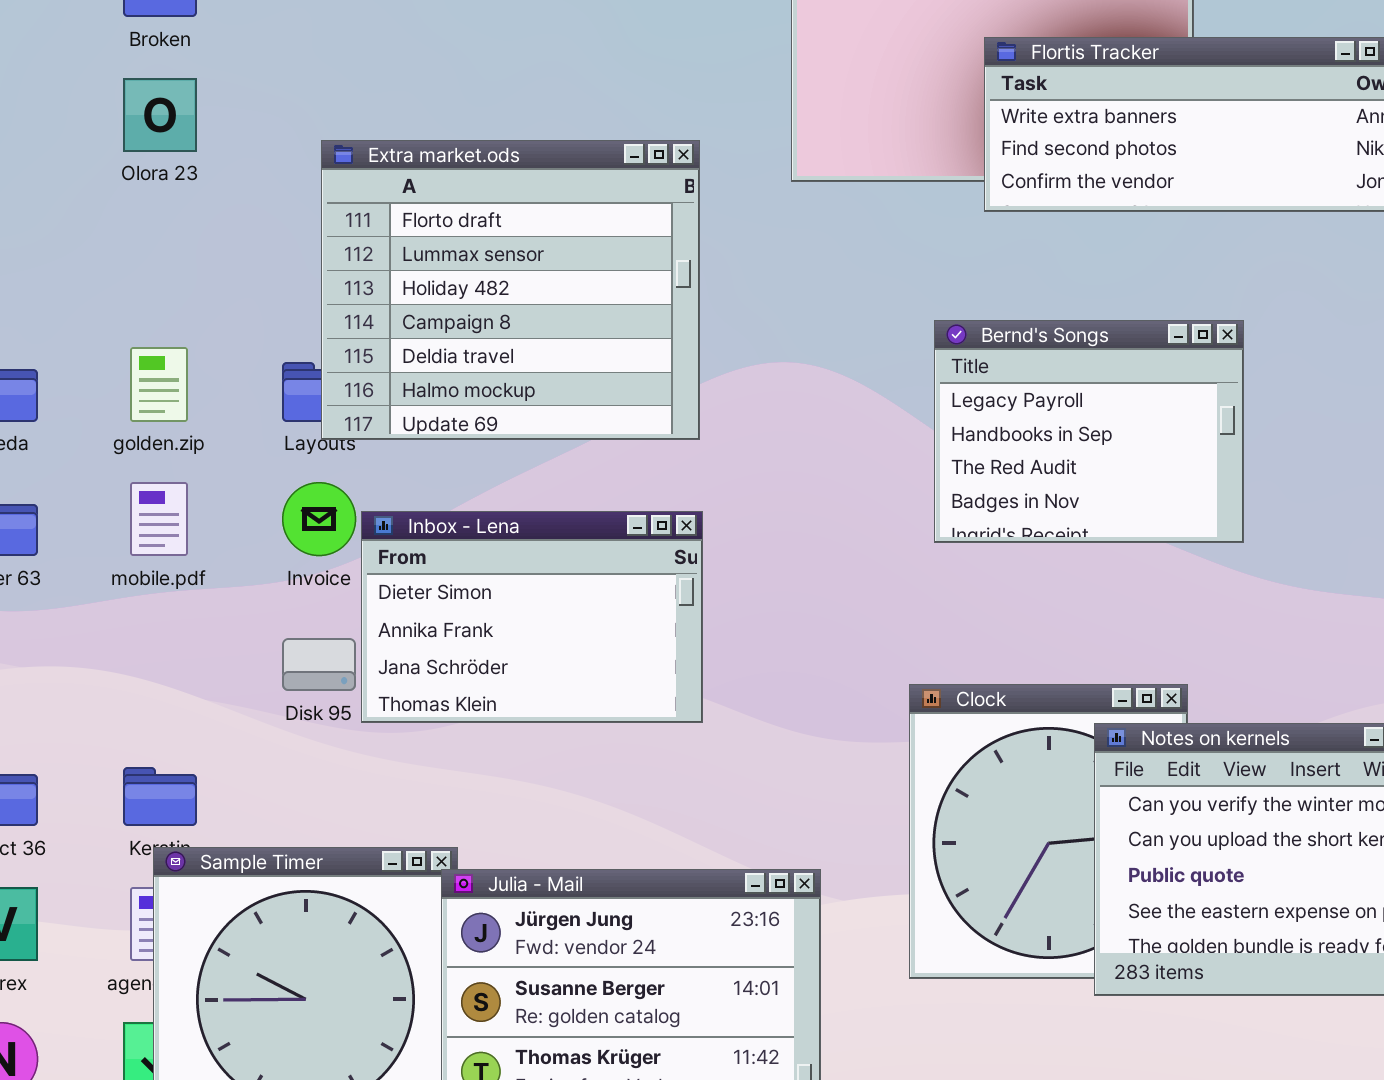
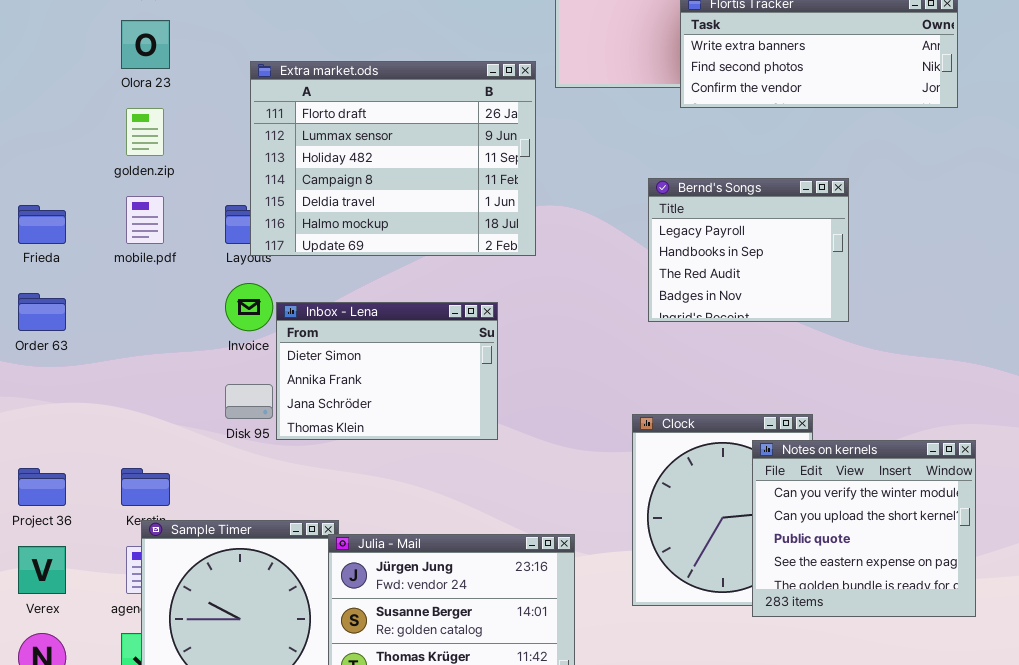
Extra market.ods: [321,140,700,440] -> [250,61,536,256], resized
golden.zip: [130,347,188,422] -> [126,108,164,156], moved
mobile.pdf: [130,482,188,556] -> [126,196,164,244], moved

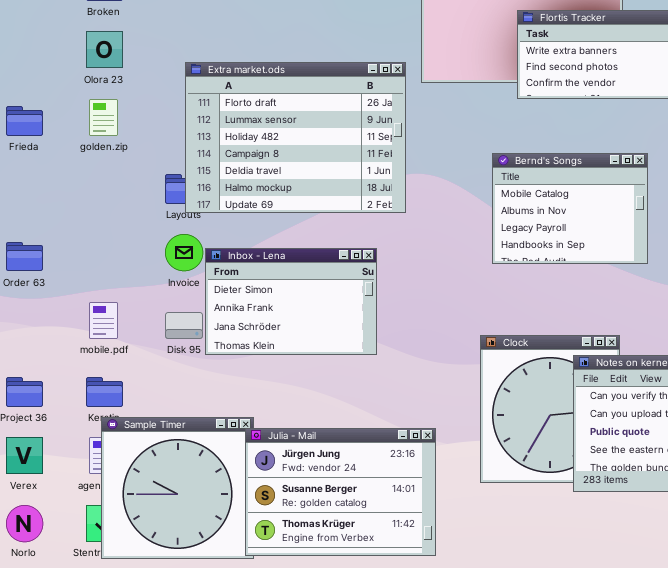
Bernd's Songs: [648,178,849,322] -> [492,153,648,264], scrolled up 2 rows
mobile.pdf: [126,196,164,244] -> [89,302,118,339], moved
Frieda: [18,205,66,244] -> [6,106,43,136], moved

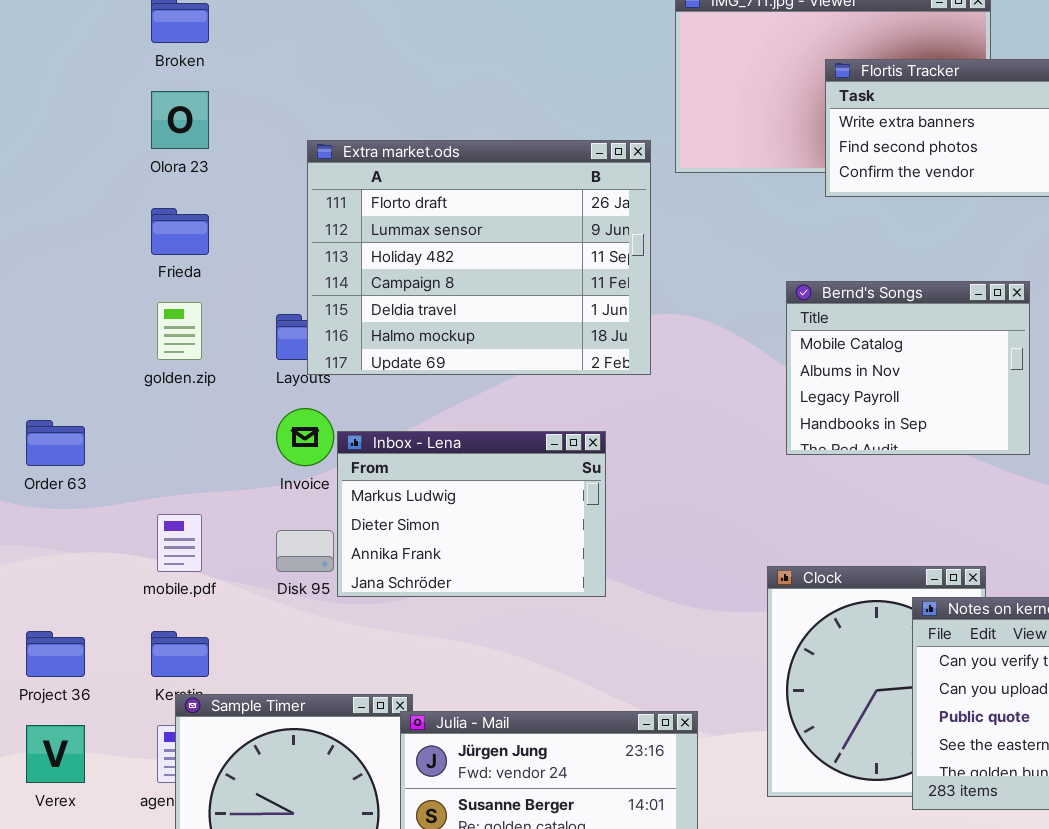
golden.zip: [89,99,118,136] -> [157,302,202,360], moved
Frieda: [6,106,43,136] -> [151,208,209,255], moved
Inbox - Lena: [205,248,377,355] -> [337,431,606,597], scrolled up 1 row

